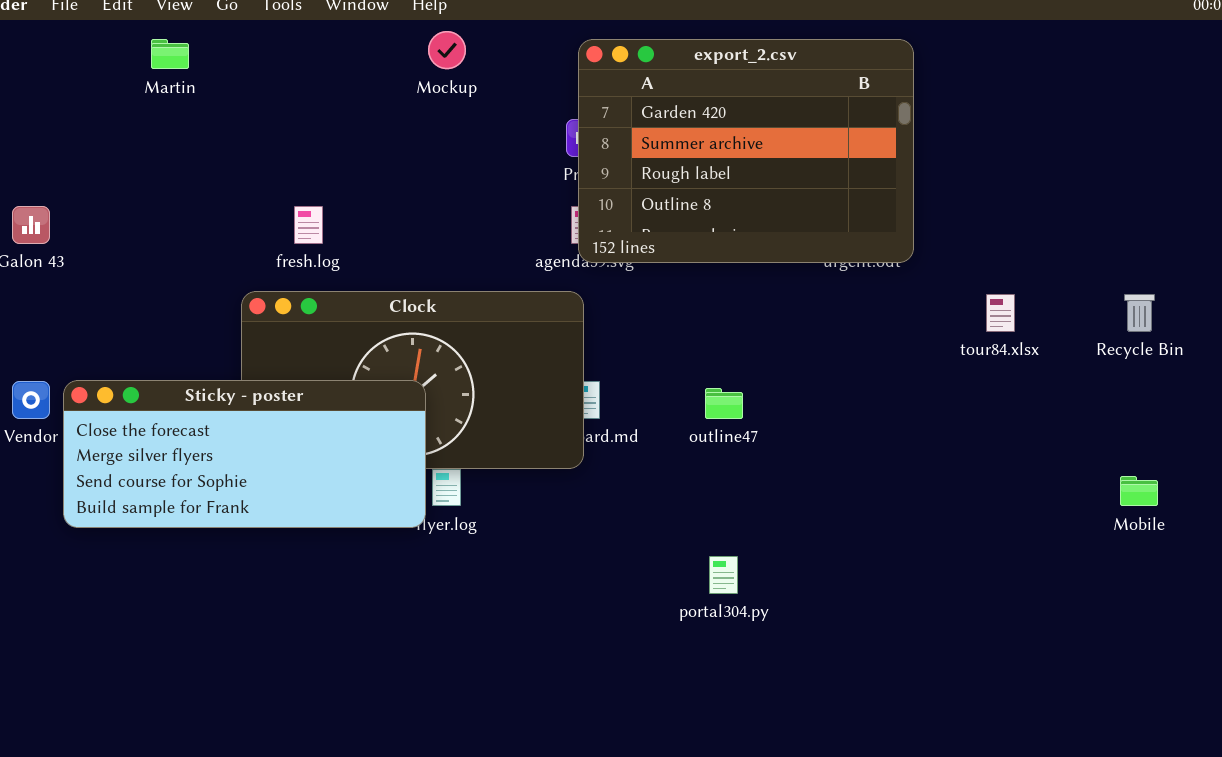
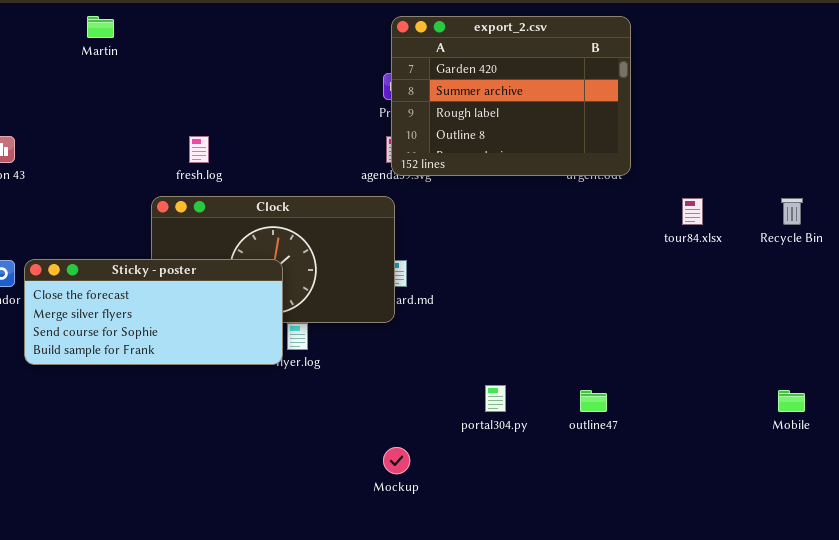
Mockup: [428,31,466,69] -> [383,447,410,474], moved
outline47: [705,388,743,419] -> [580,390,607,412], moved
Mobile: [1120,476,1158,506] -> [778,390,805,412], moved

